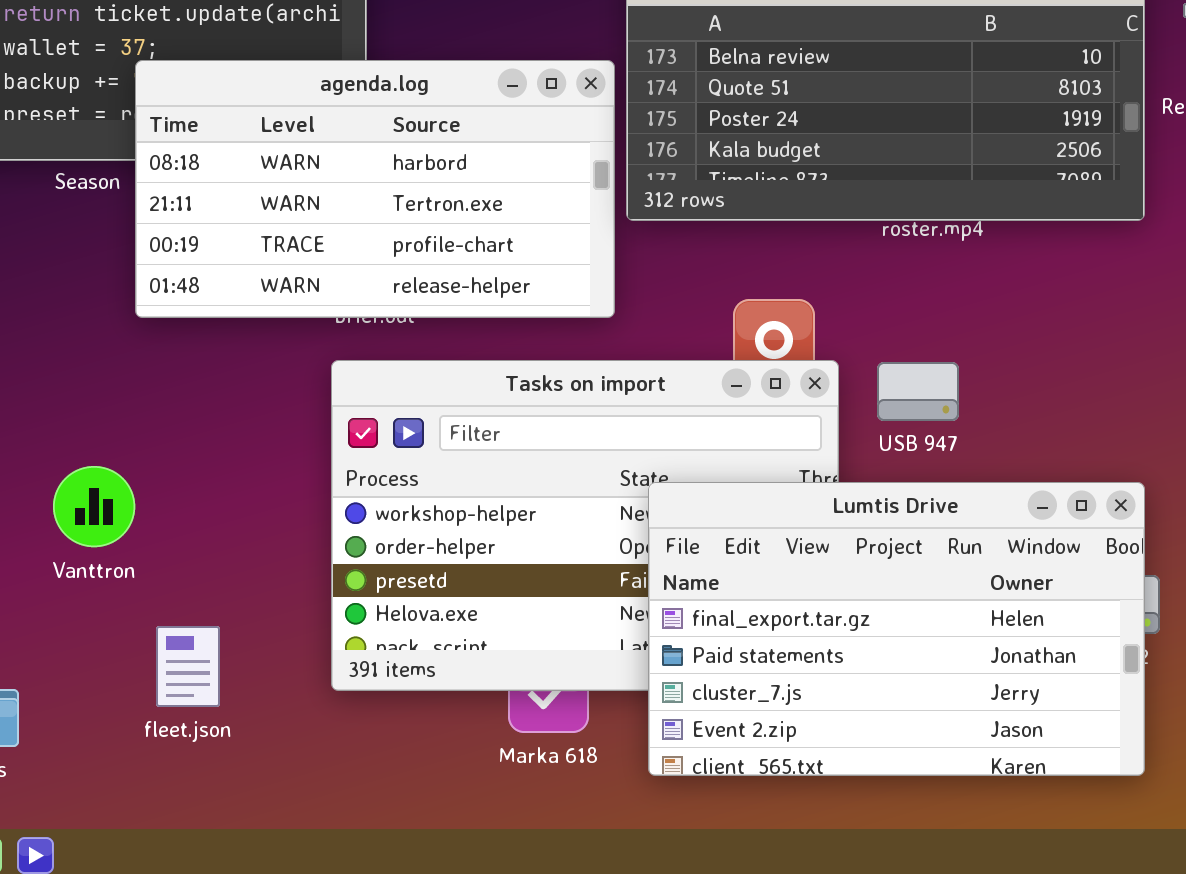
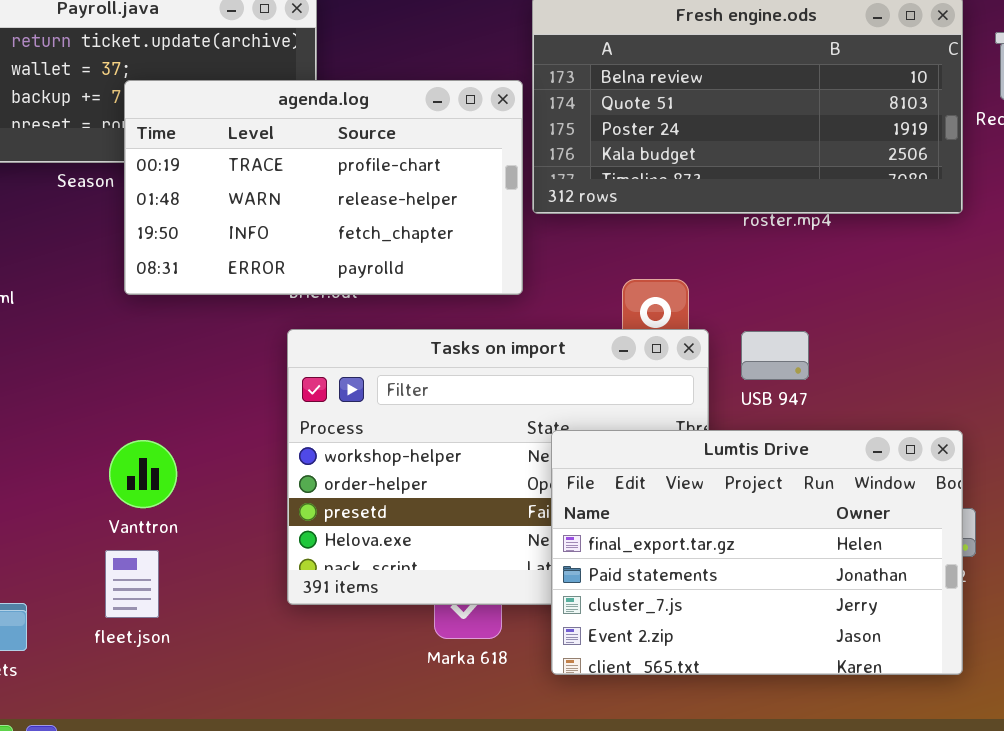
agenda.log: [135,60,615,318] -> [124,80,523,295], scrolled down 2 rows
Vanttron: [53,466,135,547] -> [109,440,177,508], moved
fleet.json: [156,626,220,707] -> [105,550,159,618], moved

